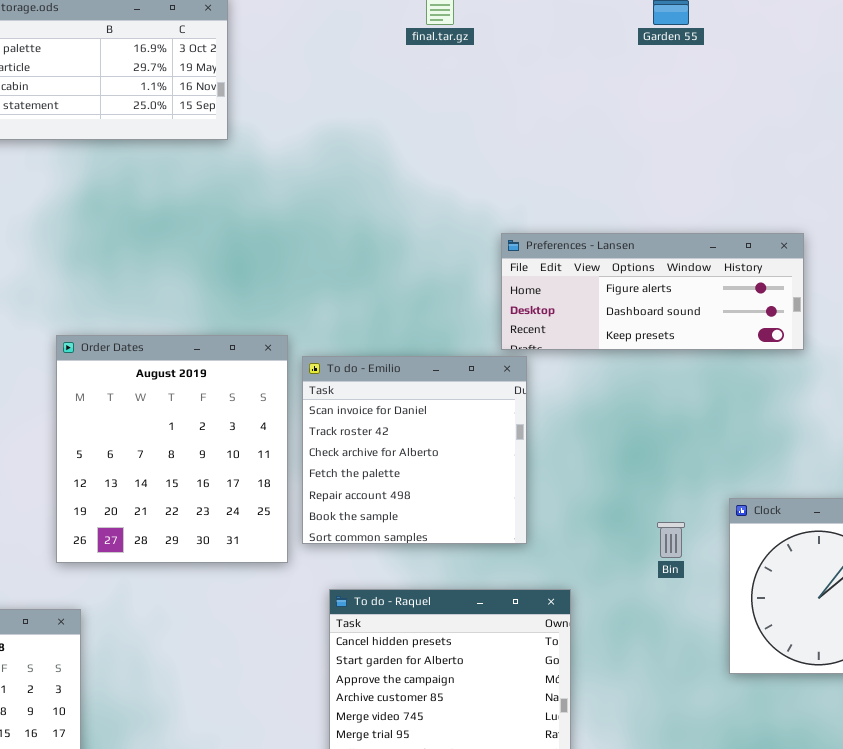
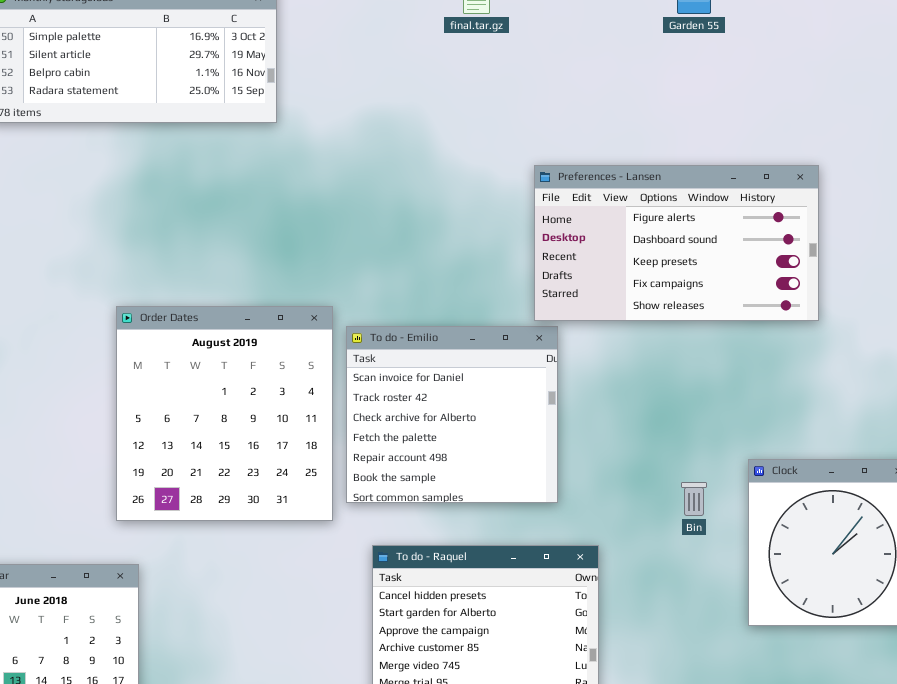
Preferences - Lansen: [501,233,804,350] -> [534,165,819,321], resized

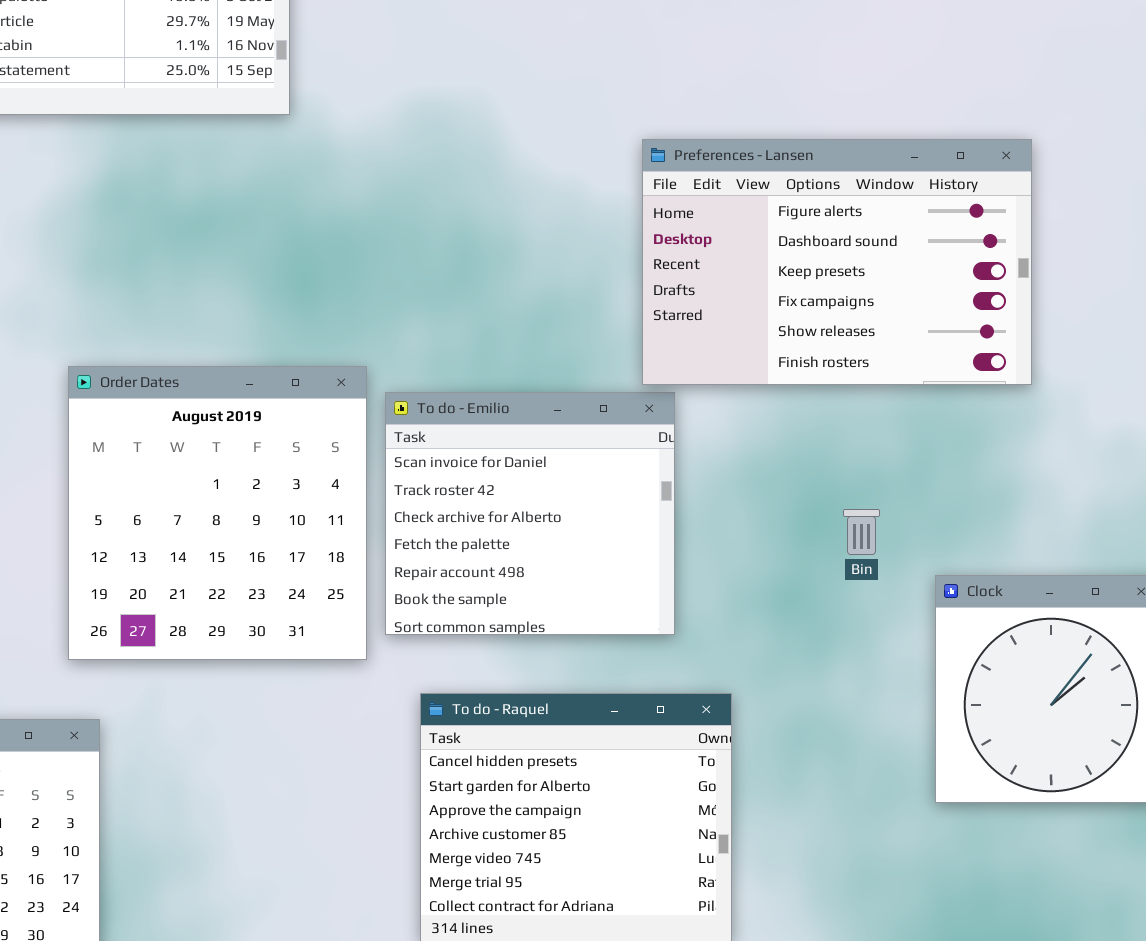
Preferences - Lansen: [534,165,819,321] -> [642,139,1032,385], resized
Bin: [681,482,707,516] -> [843,509,880,555], moved

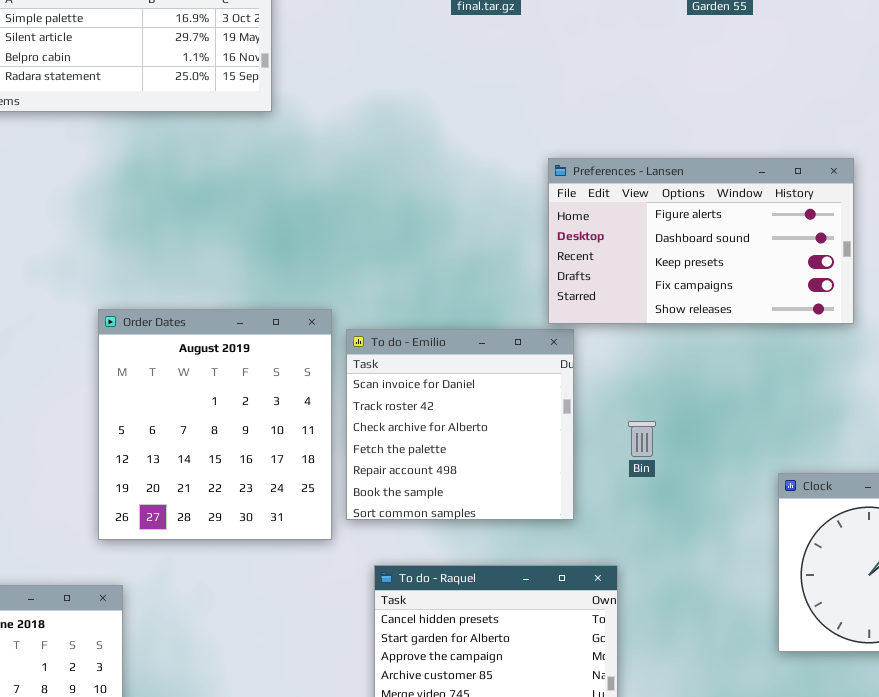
Preferences - Lansen: [642,139,1032,385] -> [548,158,854,324], resized
Bin: [843,509,880,555] -> [628,421,656,457], moved

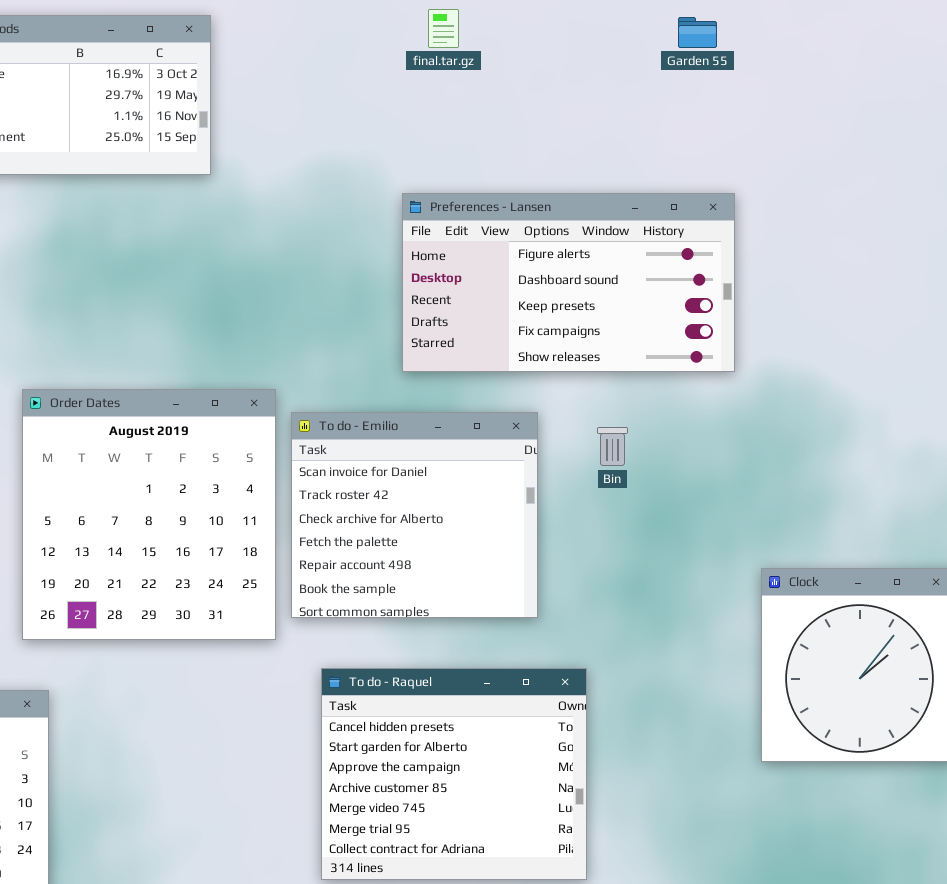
Preferences - Lansen: [548,158,854,324] -> [402,193,735,372], moved
Bin: [628,421,656,457] -> [597,427,628,466], moved

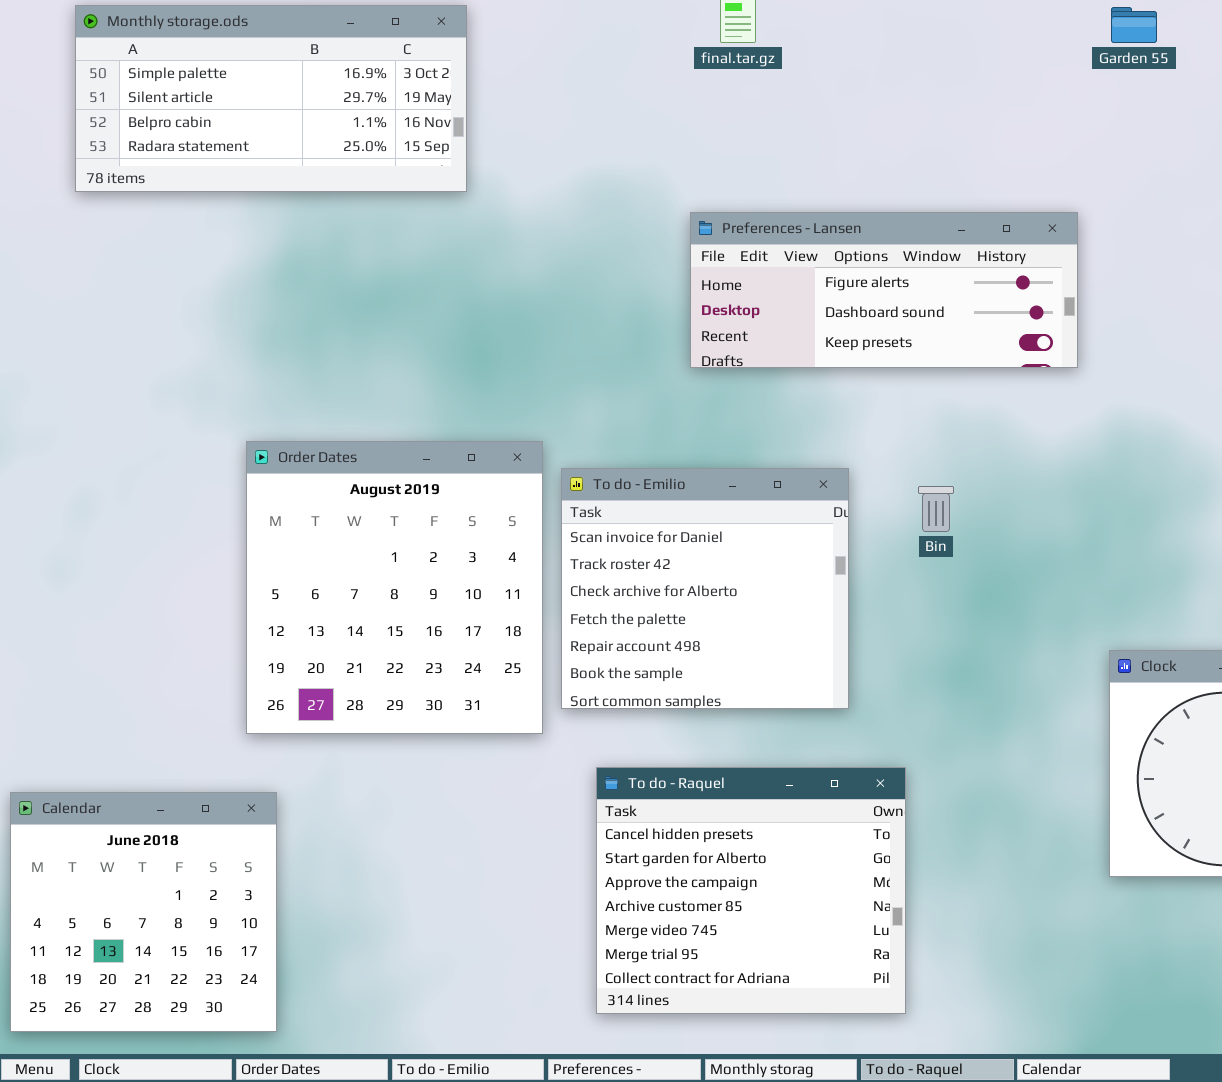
Garden 55: [678,17,717,48] -> [1111,7,1157,43], moved
Preferences - Lansen: [402,193,735,372] -> [690,212,1078,368], resized

